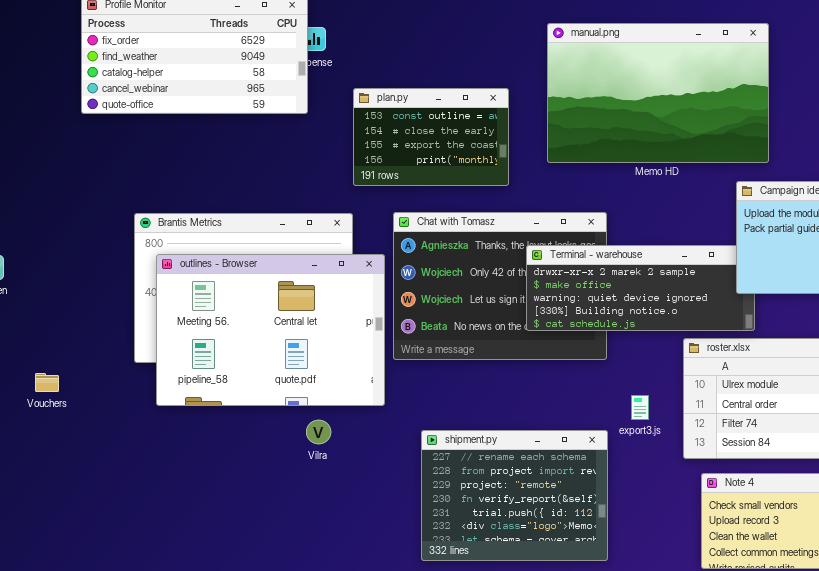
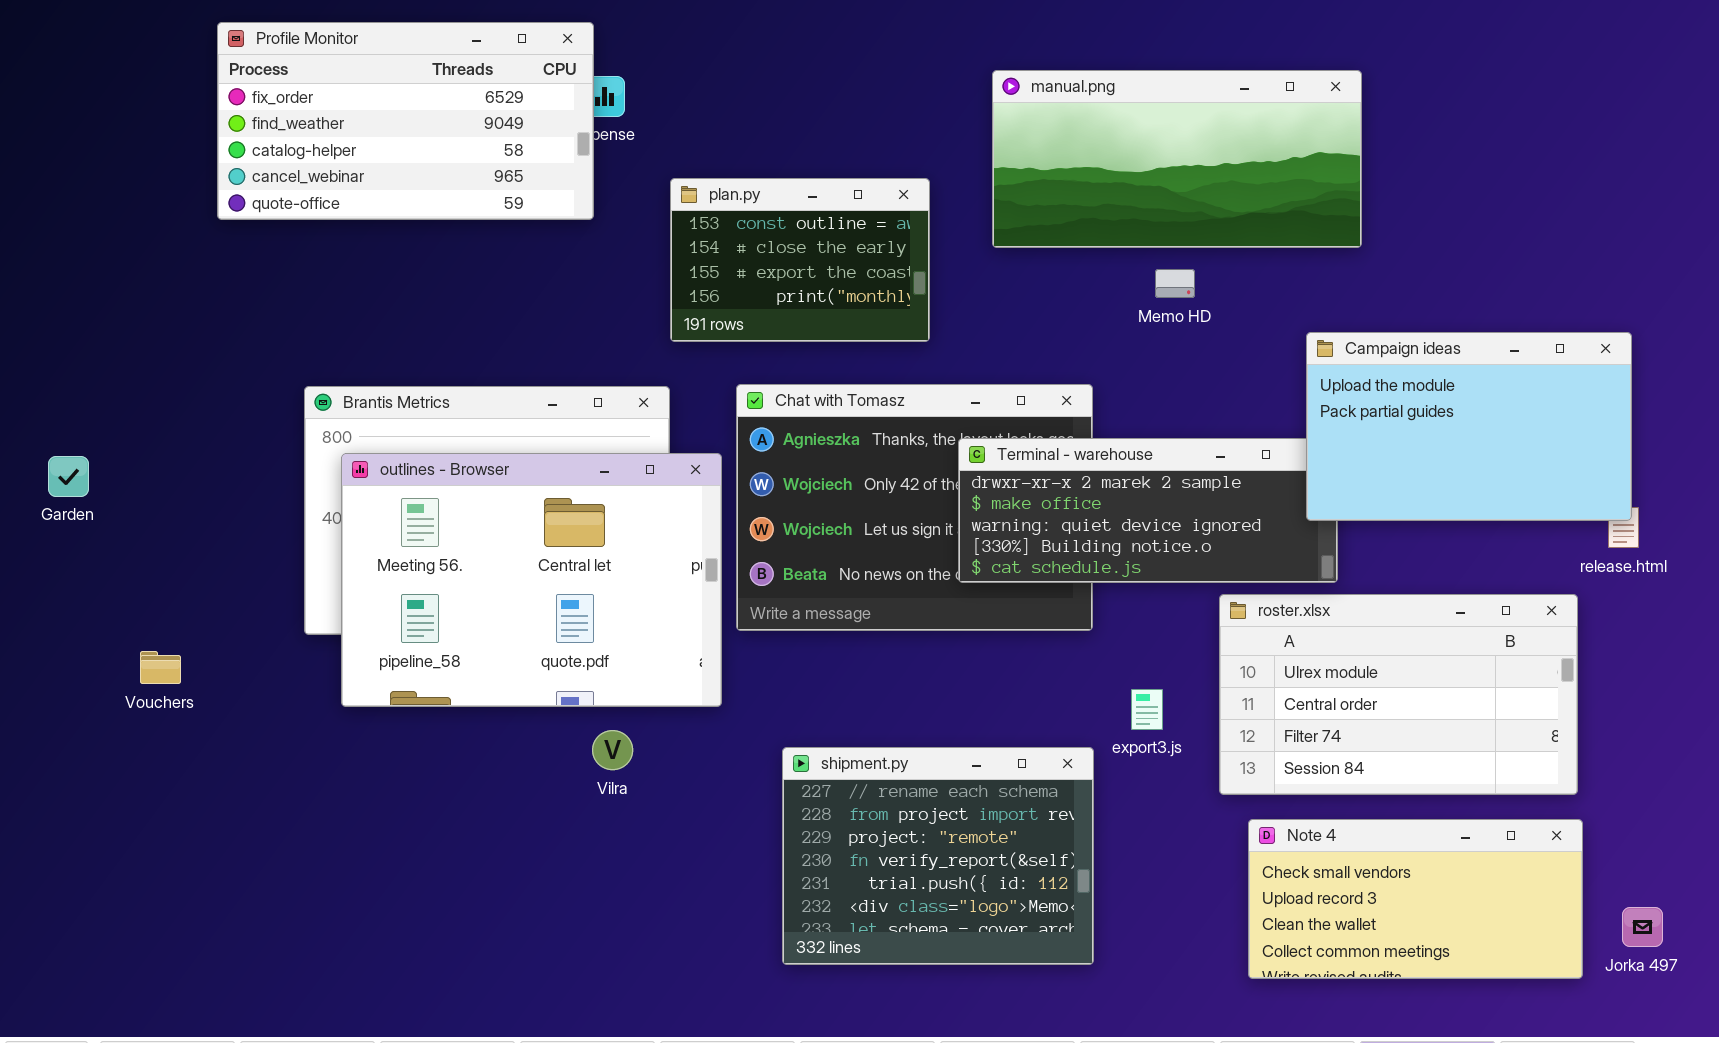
manual.png: [547,23,769,163] -> [992,70,1362,248], resized

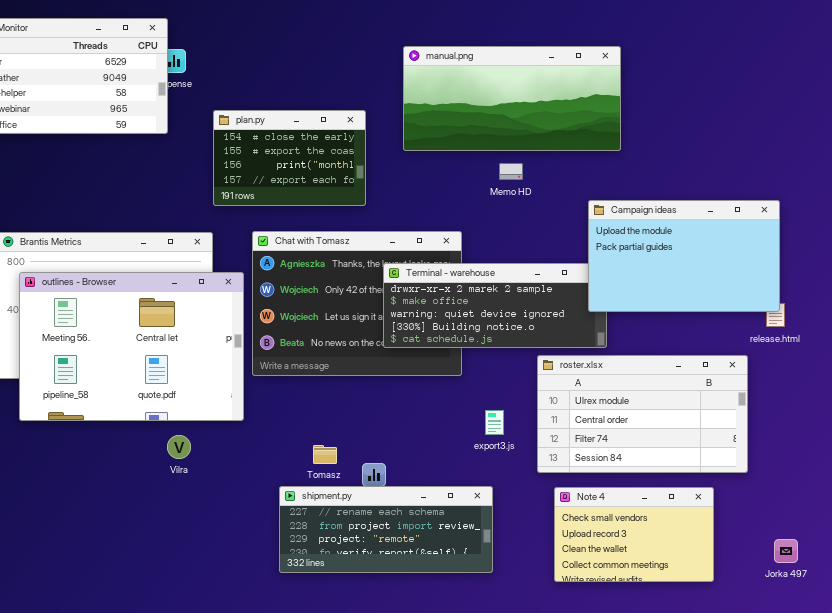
plan.py: [670,178,930,342] -> [213,110,366,206], scrolled down 1 row
shipment.py: [782,747,1094,965] -> [279,486,493,573], resized
Note 4: [1248,819,1583,979] -> [554,487,714,582], resized

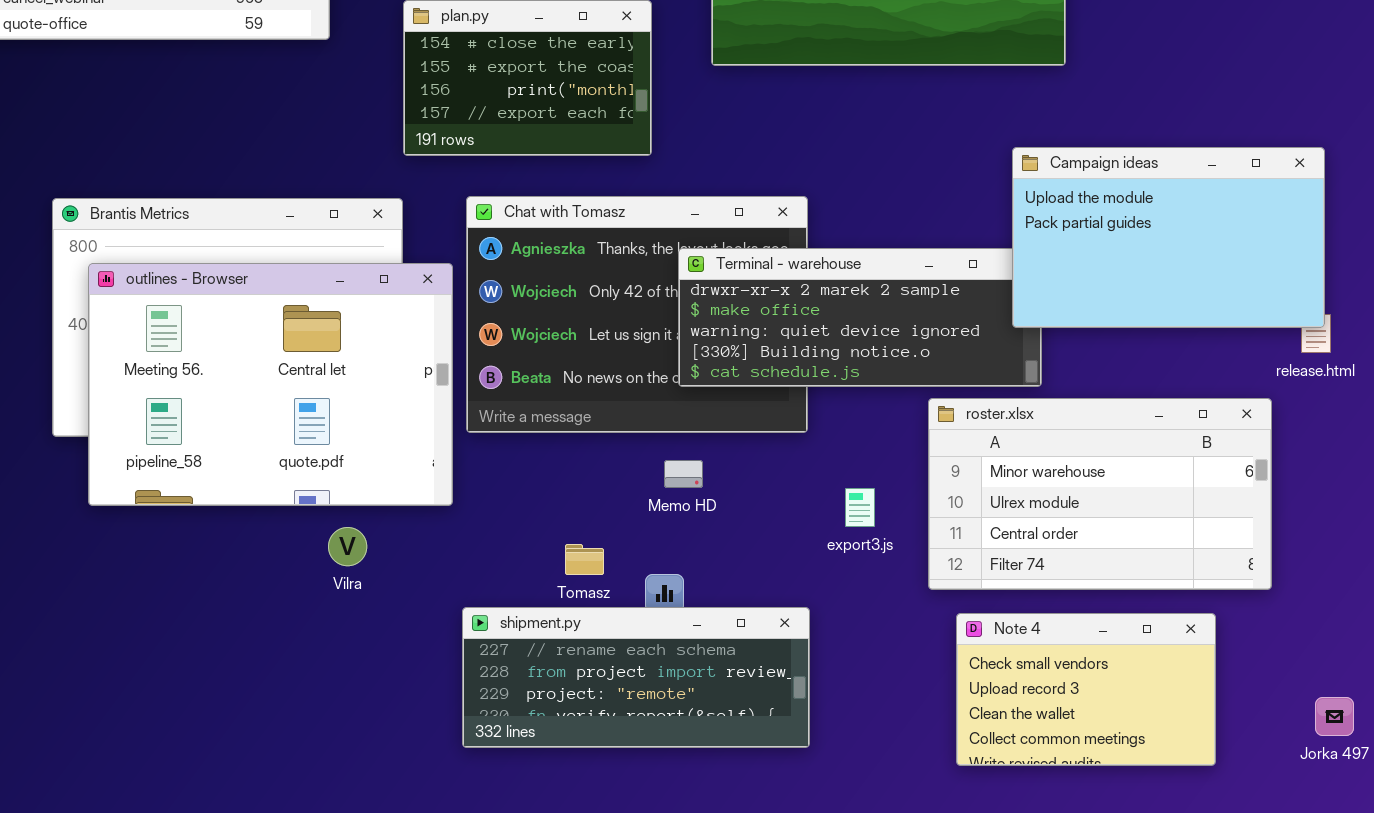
Memo HD: [499,163,523,180] -> [664,460,703,488], moved
roster.xlsx: [537,355,748,473] -> [928,398,1272,590], scrolled up 1 row
shipment.py: [279,486,493,573] -> [462,607,810,748], moved

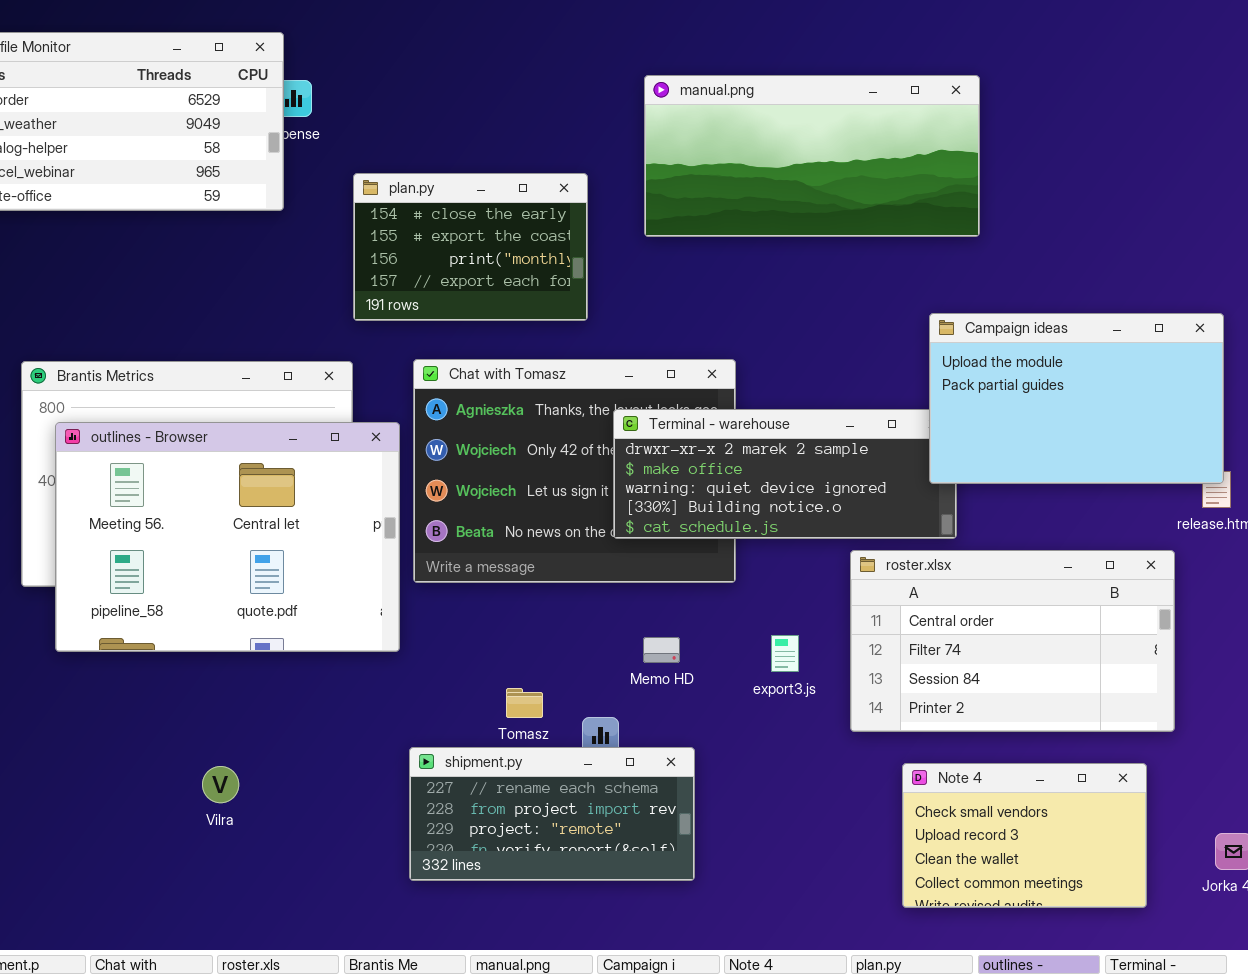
roster.xlsx: [928,398,1272,590] -> [850,550,1175,732], scrolled down 2 rows
Memo HD: [664,460,703,488] -> [643,637,680,663], moved
Vilra: [328,527,367,566] -> [202,766,239,803], moved
shipment.py: [462,607,810,748] -> [409,747,695,881], resized
Note 4: [956,613,1216,766] -> [902,763,1147,908], moved

